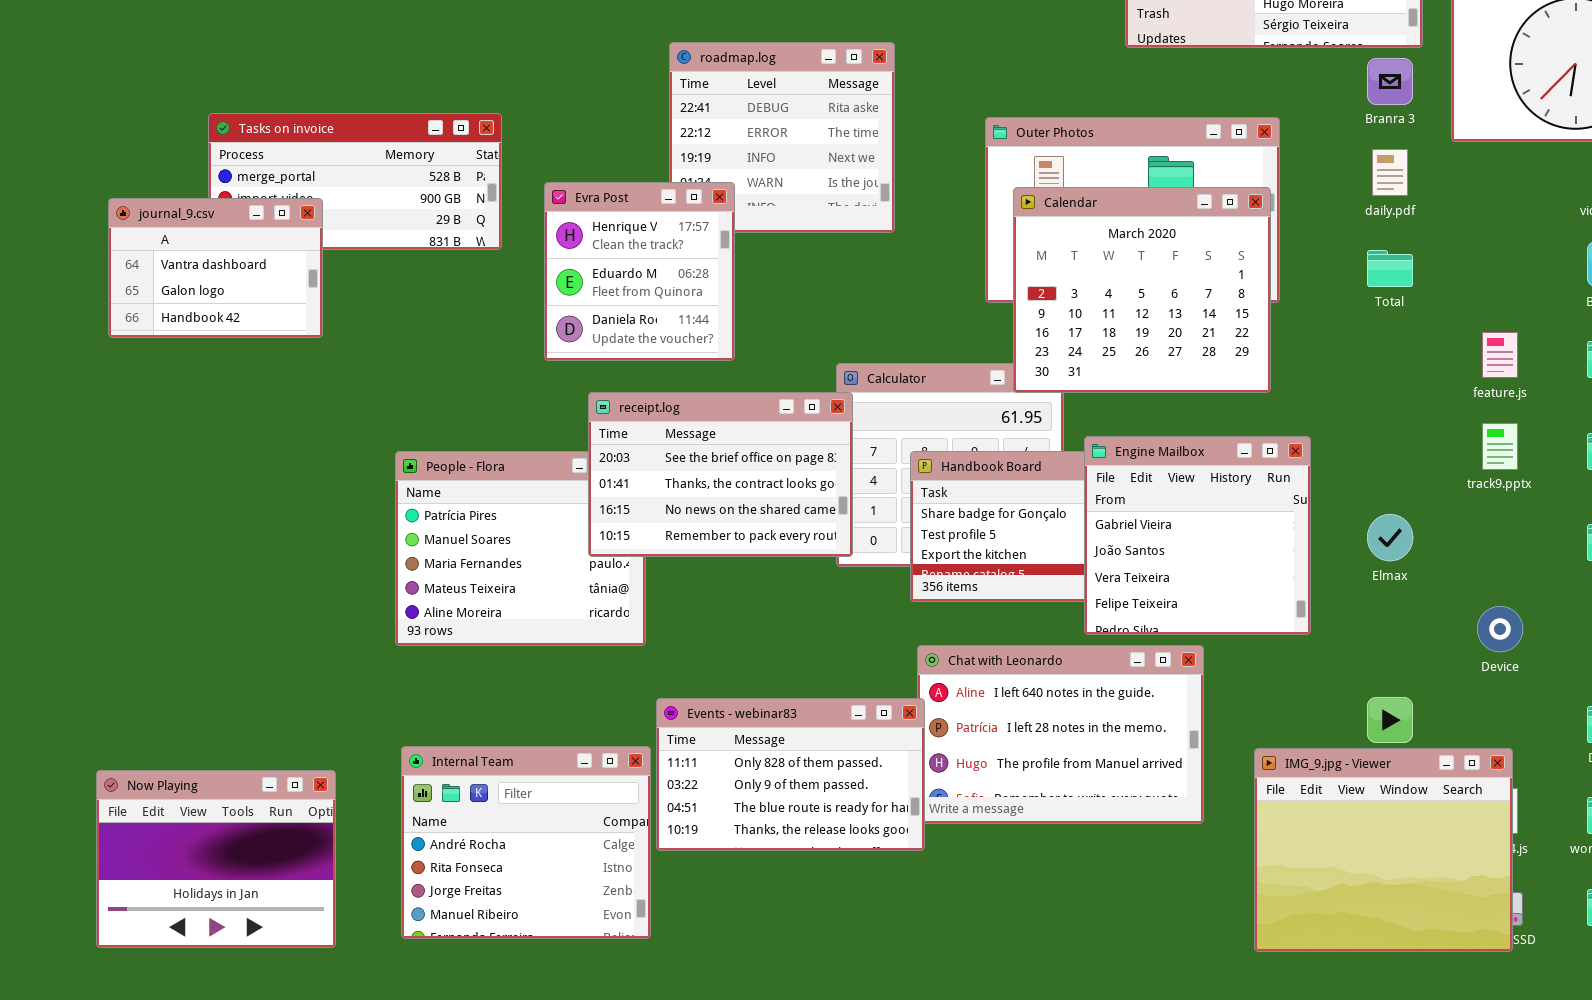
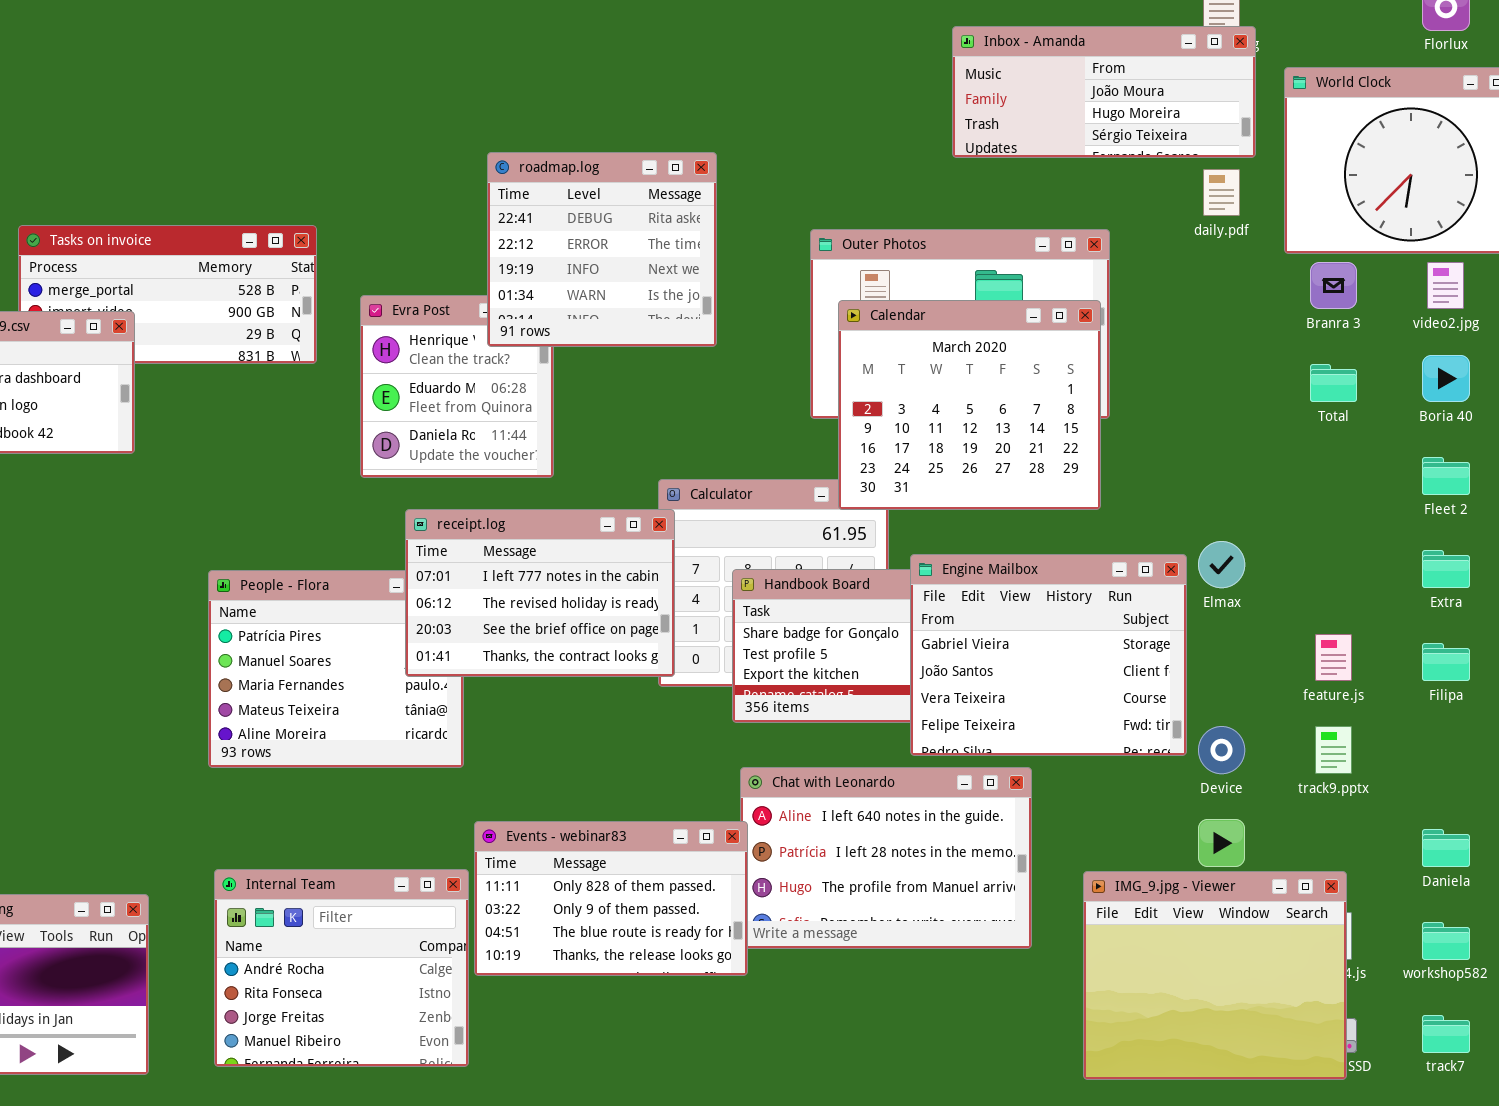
roadmap.log: [669,42,895,233] -> [487,152,717,347], raised
Branra 3: [1367,58,1413,105] -> [1310,262,1357,309], moved
daily.pdf: [1372,149,1408,196] -> [1203,169,1240,216], moved
Total: [1367,250,1413,287] -> [1310,364,1357,402], moved
feature.js: [1482,332,1518,378] -> [1315,634,1352,681], moved
receipt.log: [588,392,853,557] -> [405,509,675,677], scrolled up 2 rows
track9.pptx: [1482,423,1518,470] -> [1315,726,1352,774], moved
Engine Mailbox: [1084,436,1311,635] -> [910,554,1187,756], resized
Elmax: [1367,514,1413,561] -> [1198,541,1245,588], moved
Device: [1477,606,1523,652] -> [1198,726,1245,774], moved

